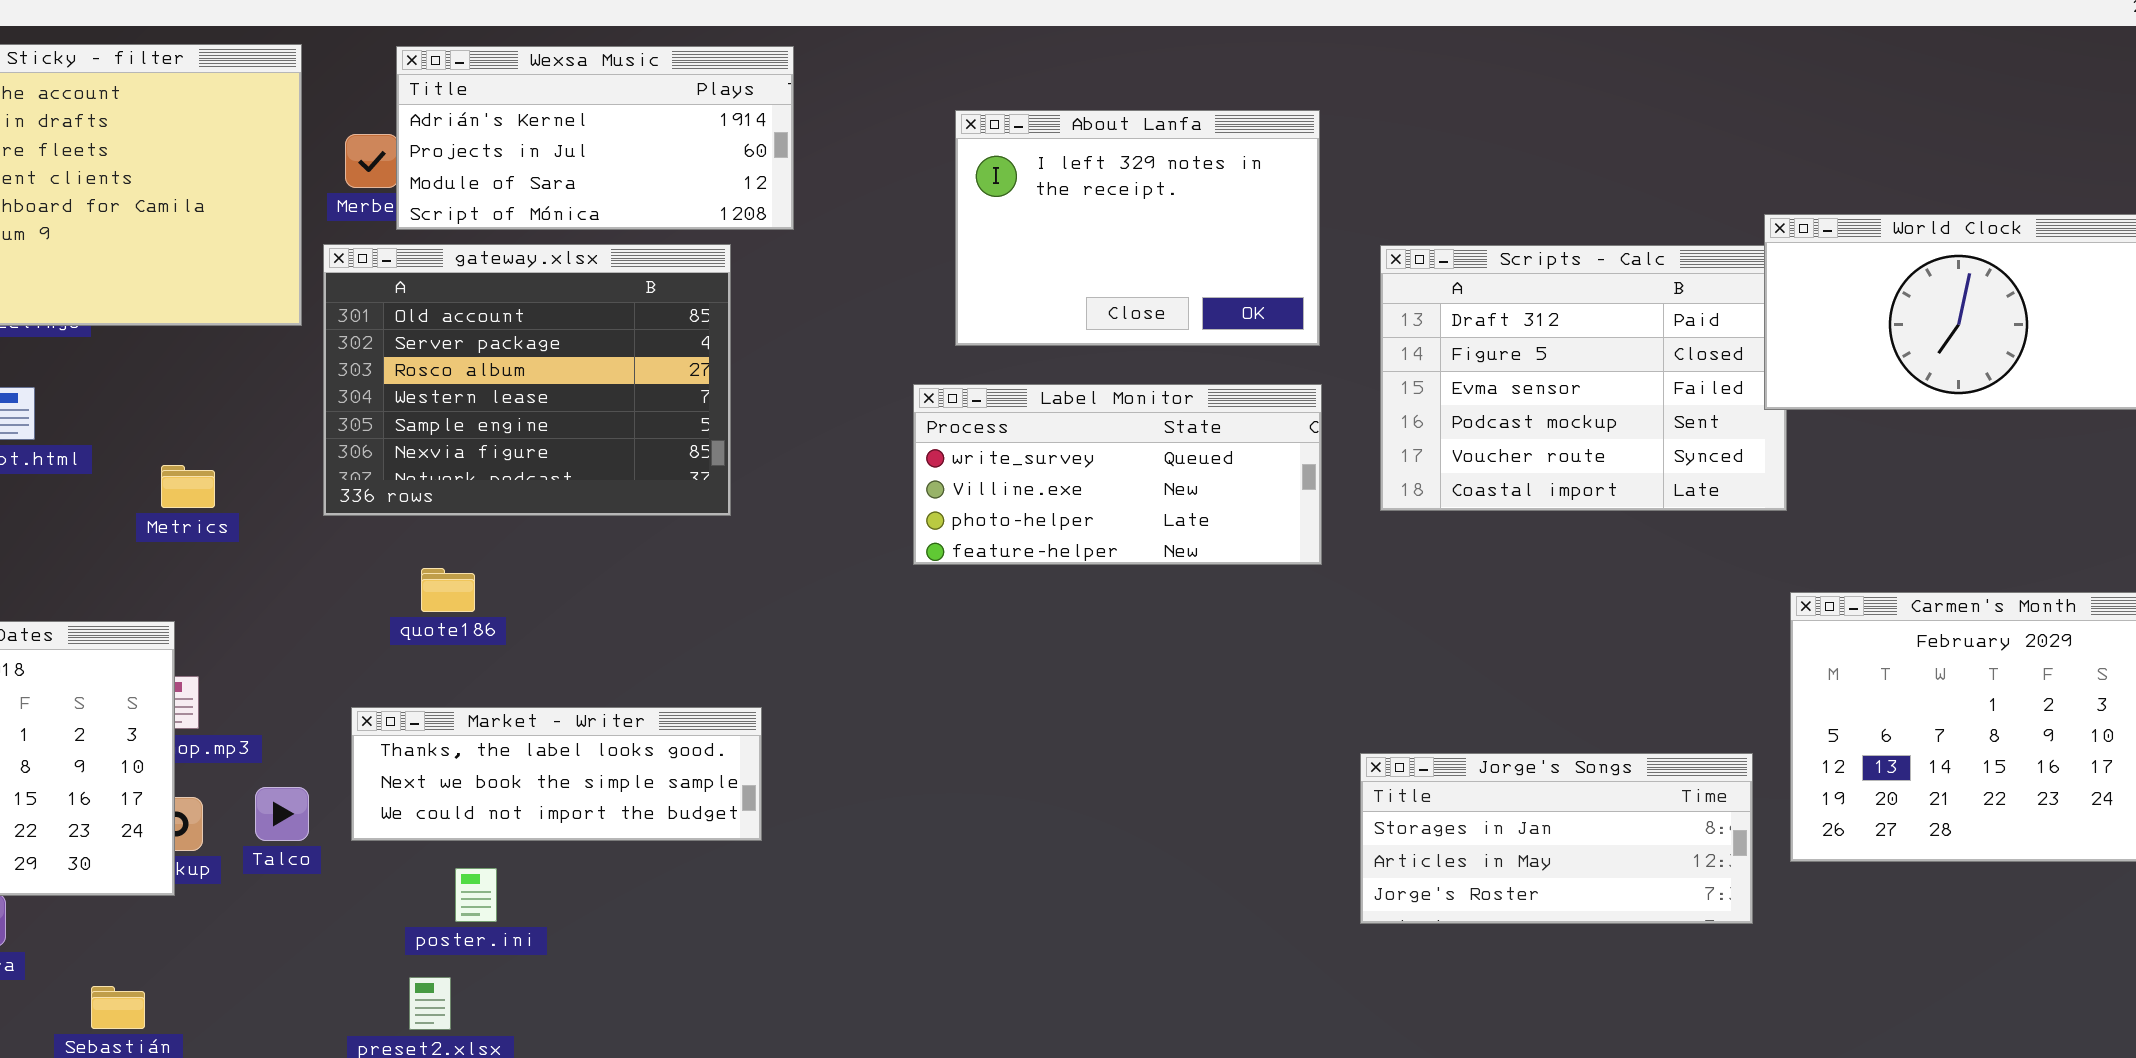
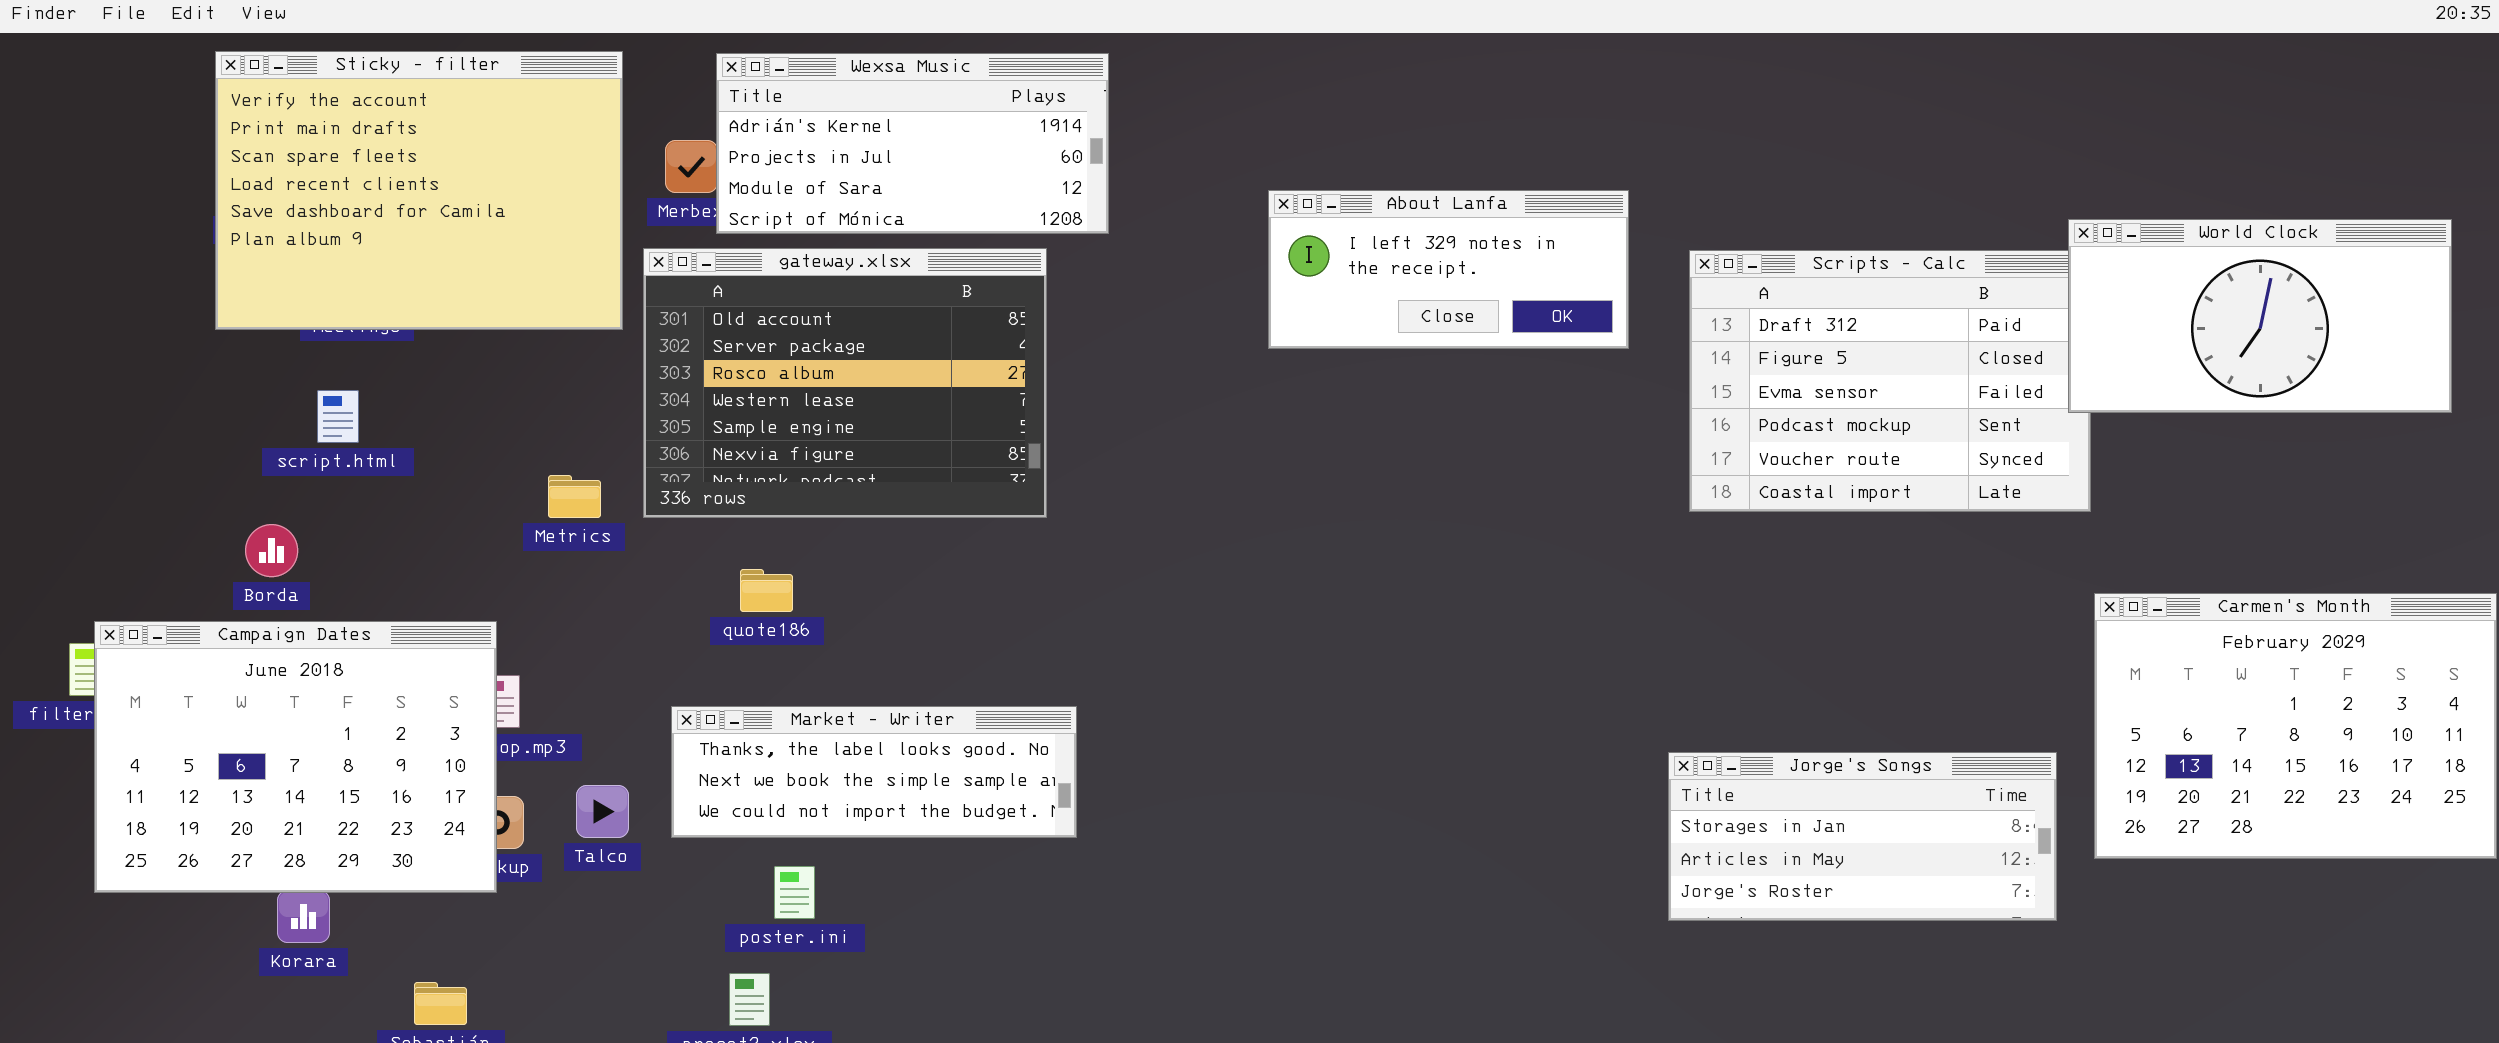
About Lanfa: [955,110,1320,346] -> [1268,190,1629,349], resized
Label Monitor: [913,384,1322,565] -> none, closed
Metrics: [161,465,215,508] -> [548,475,601,518], moved

